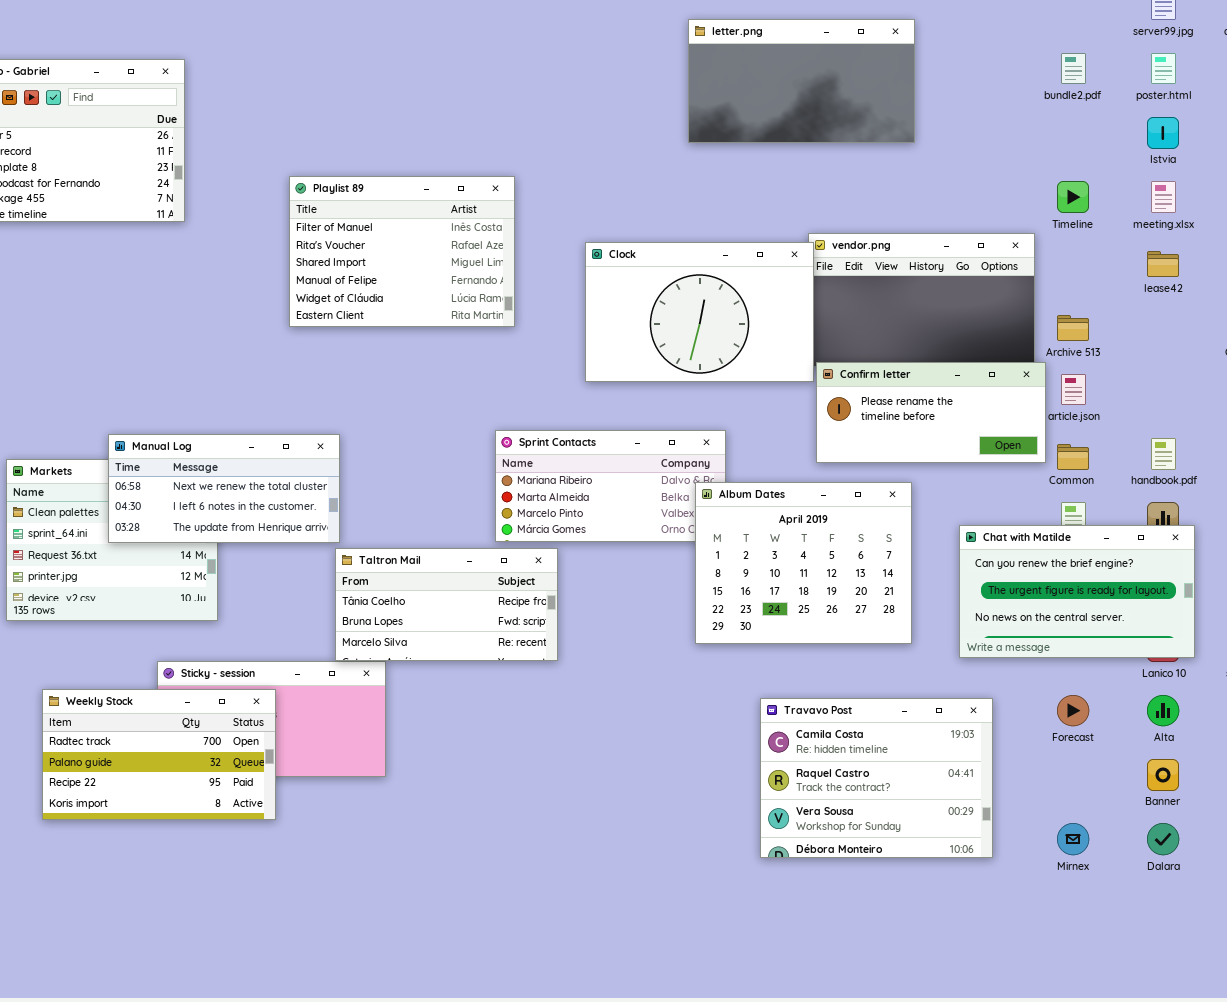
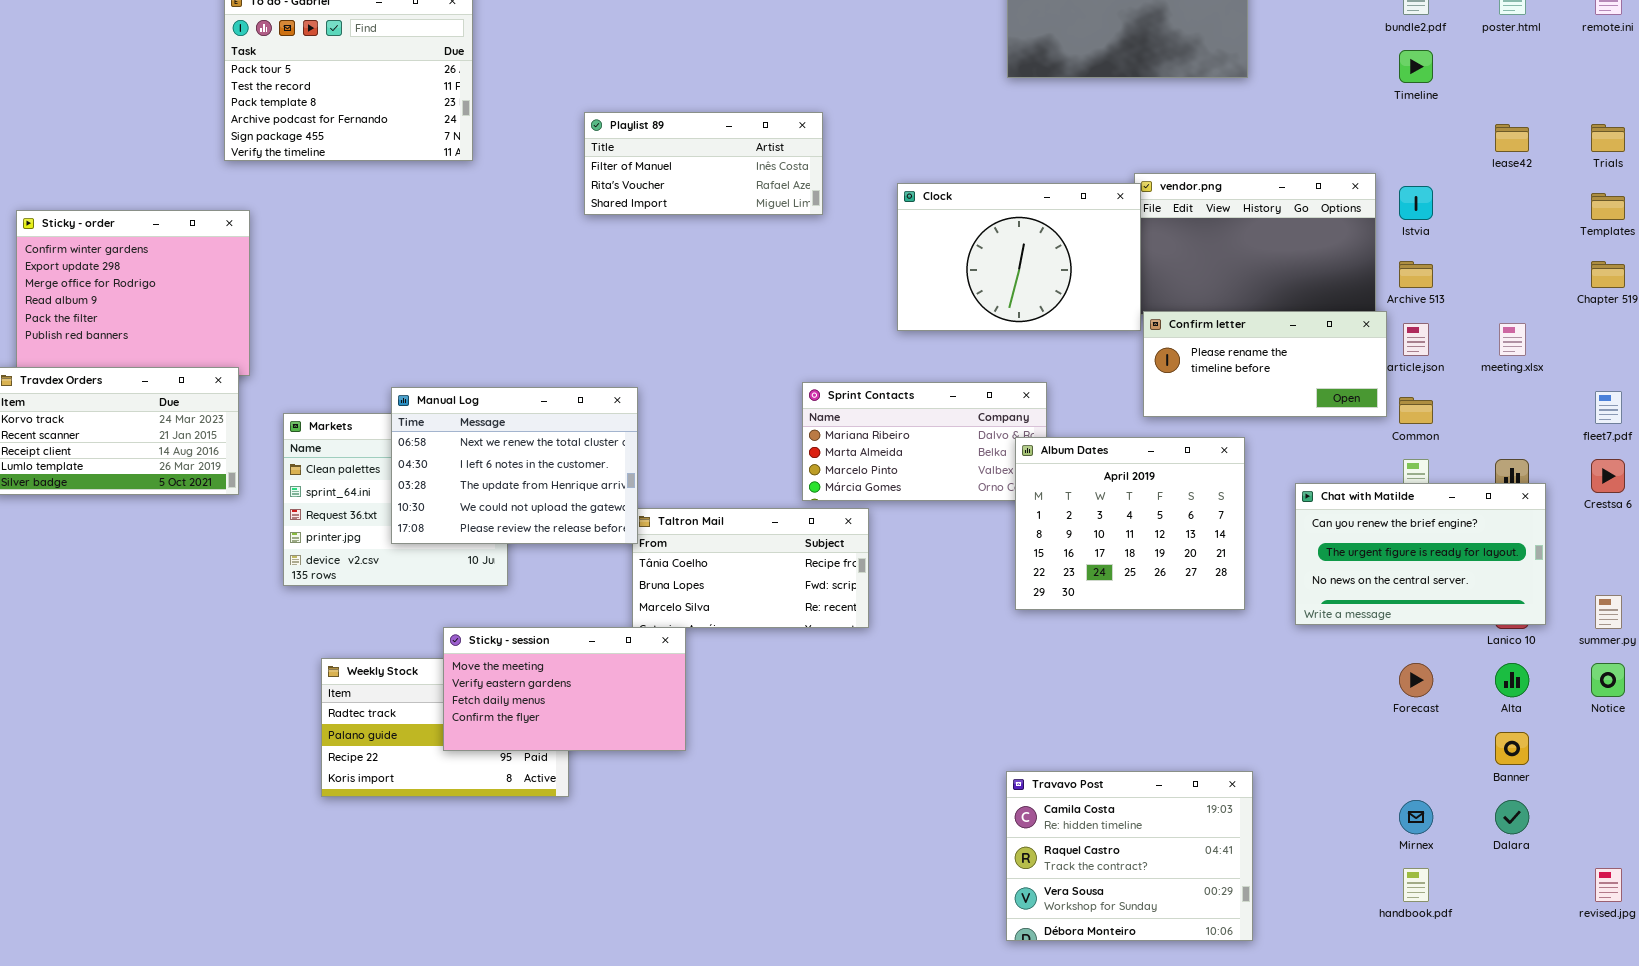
Istvia: [1147,117,1179,149] -> [1399,186,1433,220], moved
Playlist 89: [289,176,515,327] -> [584,112,823,215], resized
Timeline: [1057,181,1089,213] -> [1399,50,1433,83], moved
meeting.xlsx: [1151,181,1176,213] -> [1499,323,1526,356], moved
lease42: [1147,251,1179,277] -> [1495,124,1529,152], moved
Manual Log: [108,434,340,543] -> [391,387,638,544], resized
handbook.pdf: [1151,438,1176,470] -> [1403,868,1429,902], moved
Sticky - session: [157,661,386,777] -> [443,627,686,751], raised
Travavo Post: [760,698,993,858] -> [1006,771,1253,941], moved

